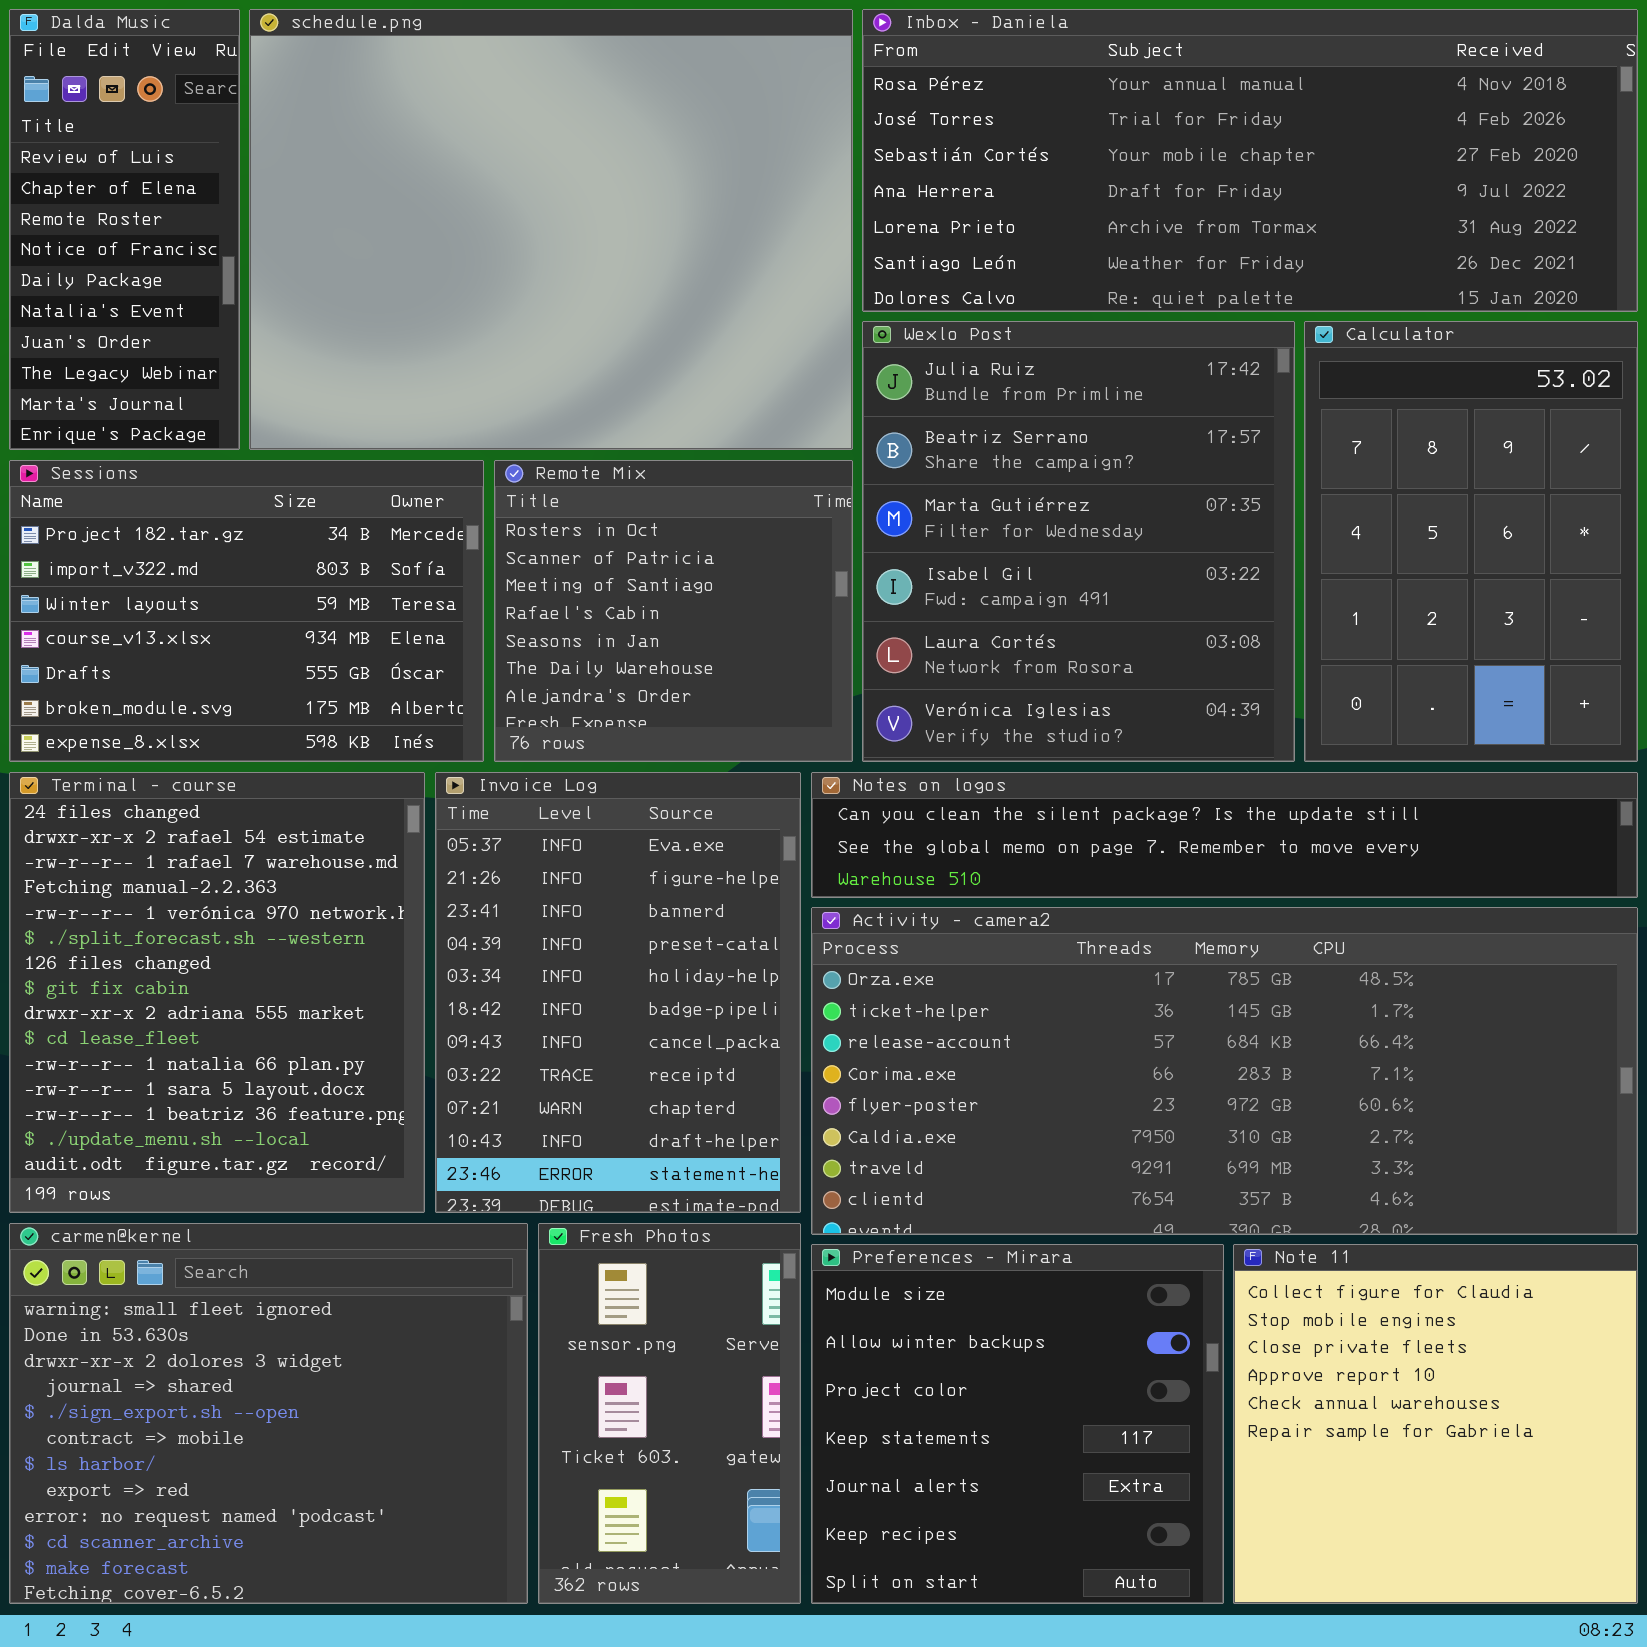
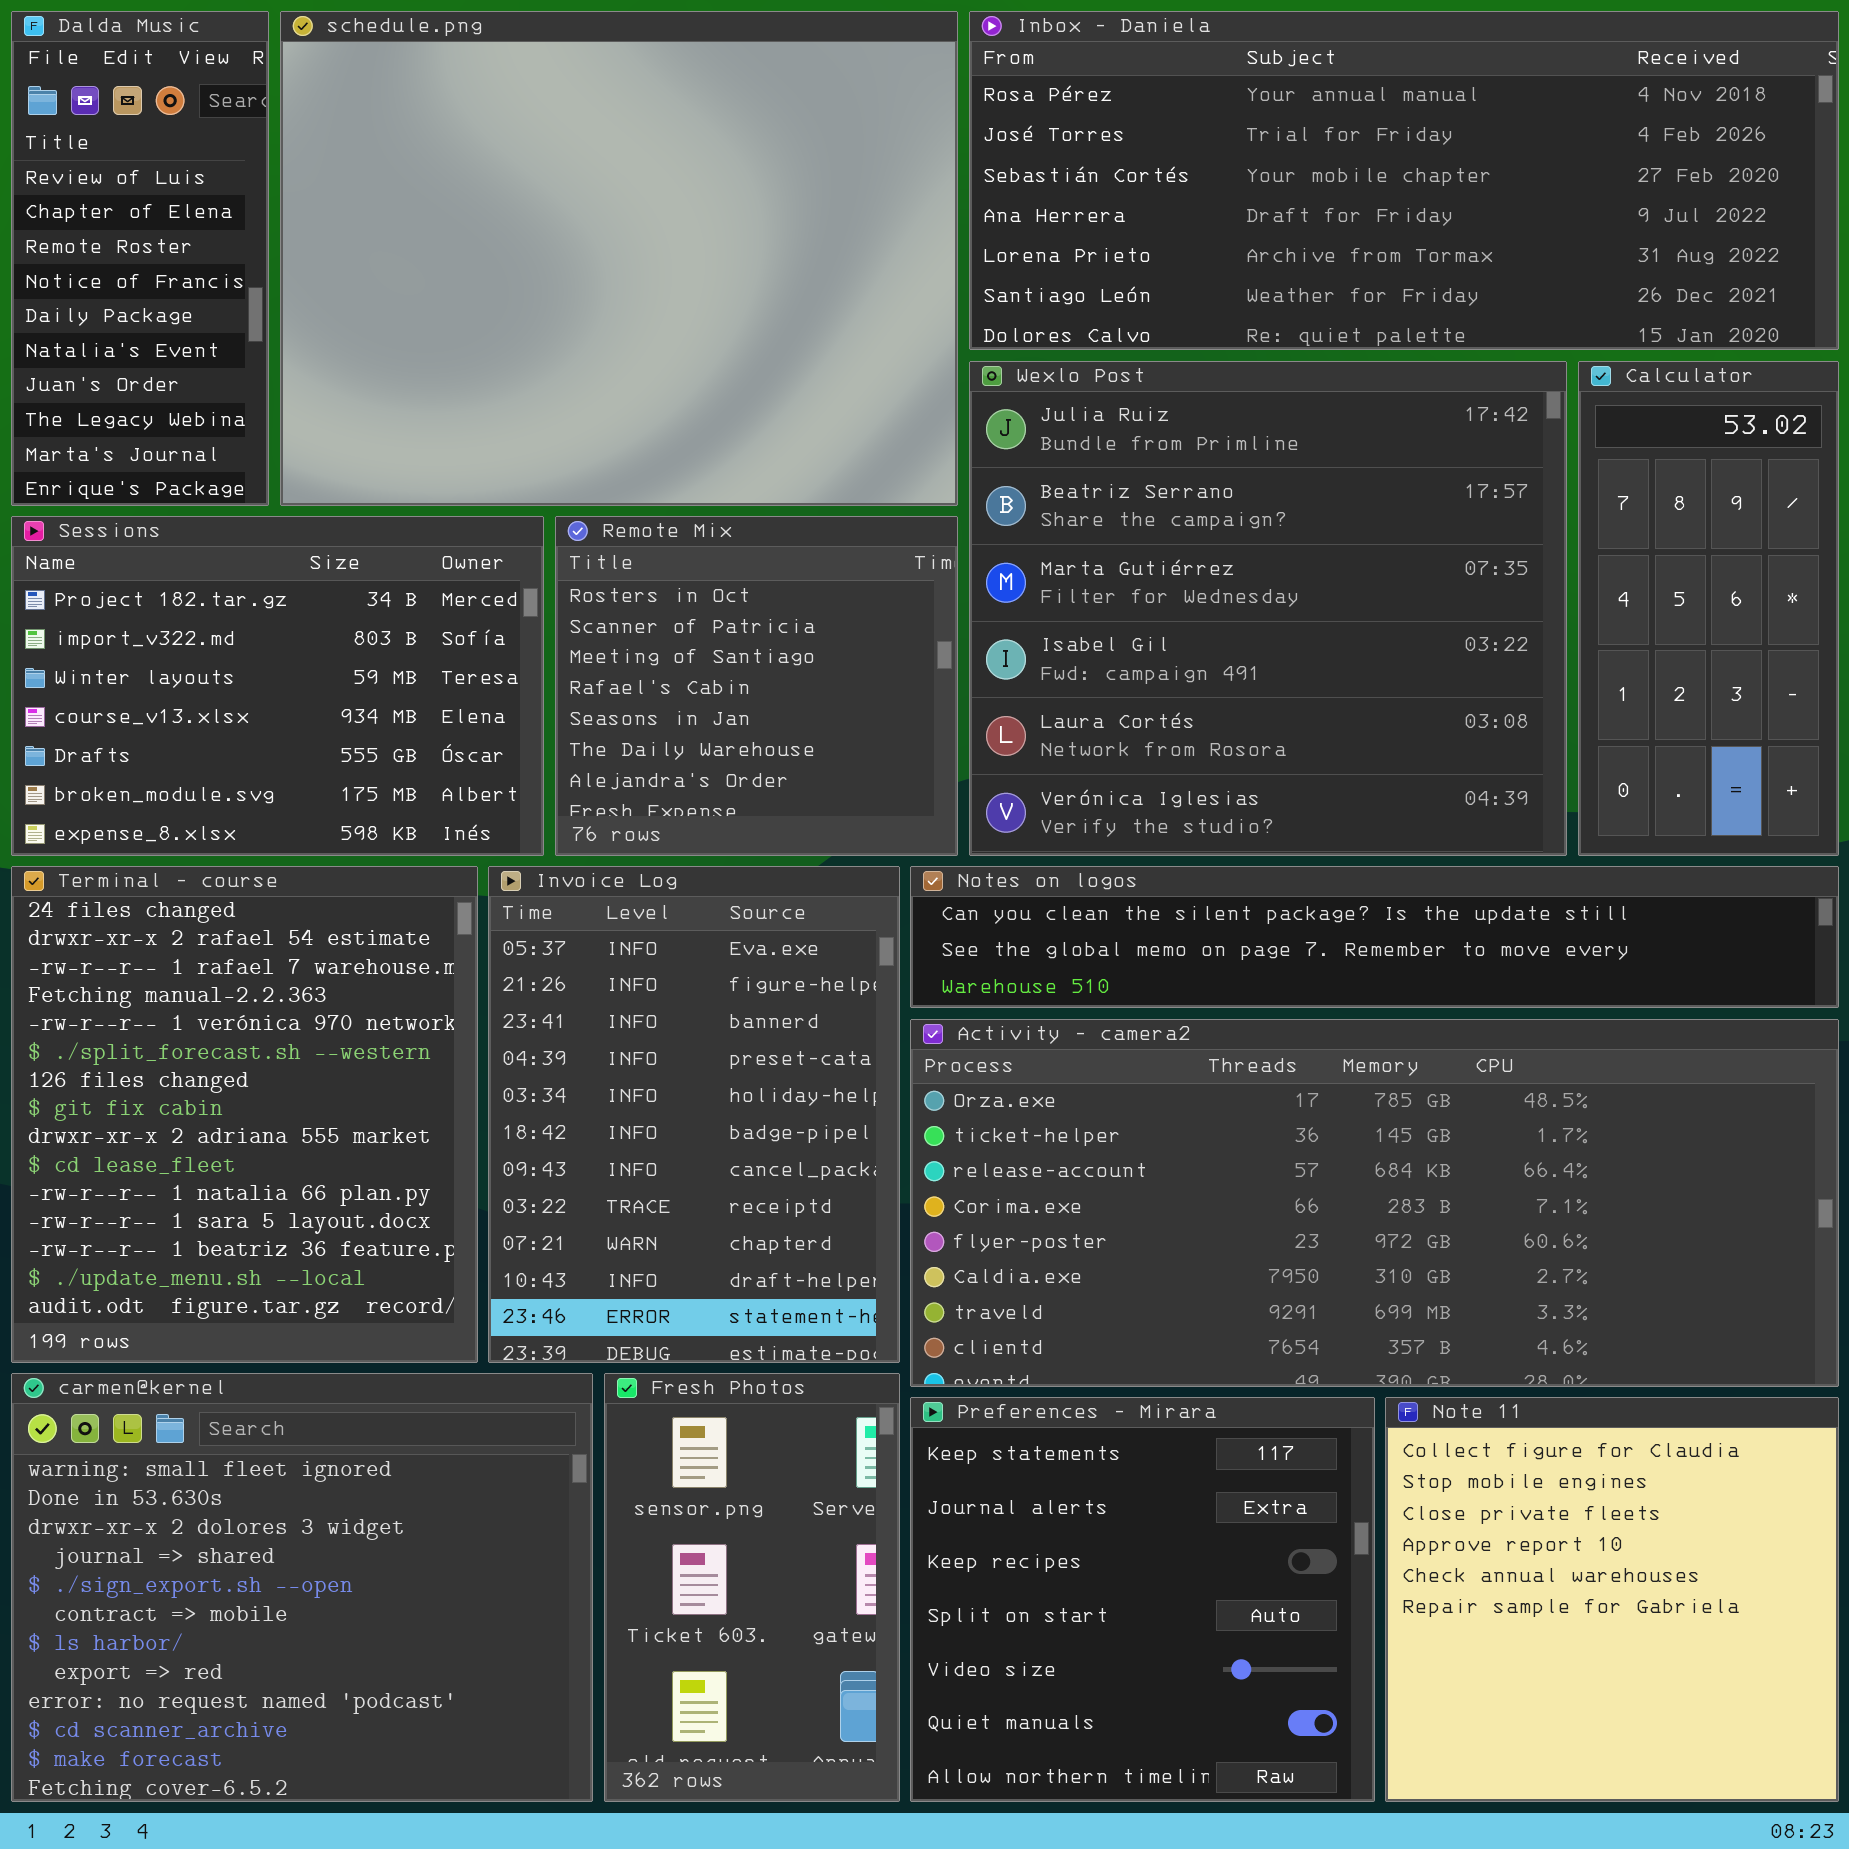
Wexlo Post: [862,321,1295,762] -> [969,361,1567,856], resized
Calculator: [1304,321,1638,762] -> [1578,361,1839,856], resized
Preferences - Mirara: [811,1244,1224,1604] -> [910,1397,1375,1802], scrolled down 3 rows

